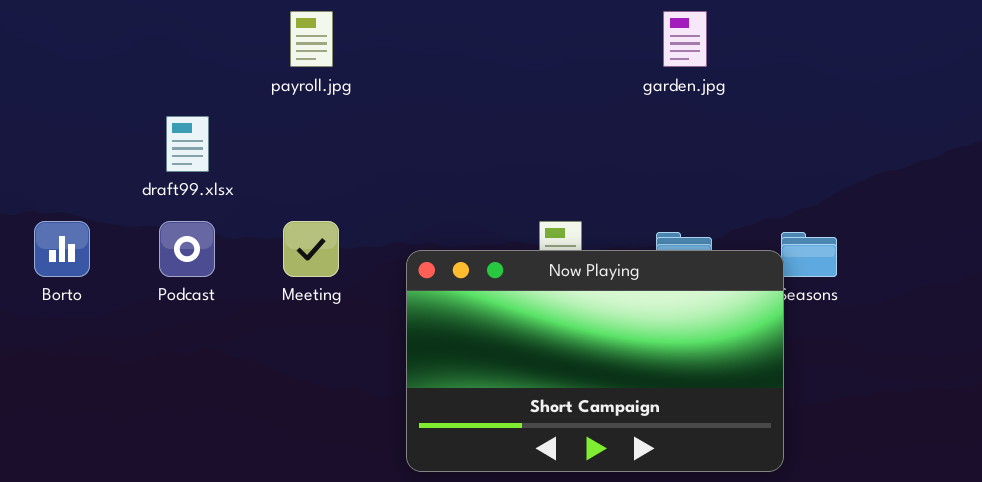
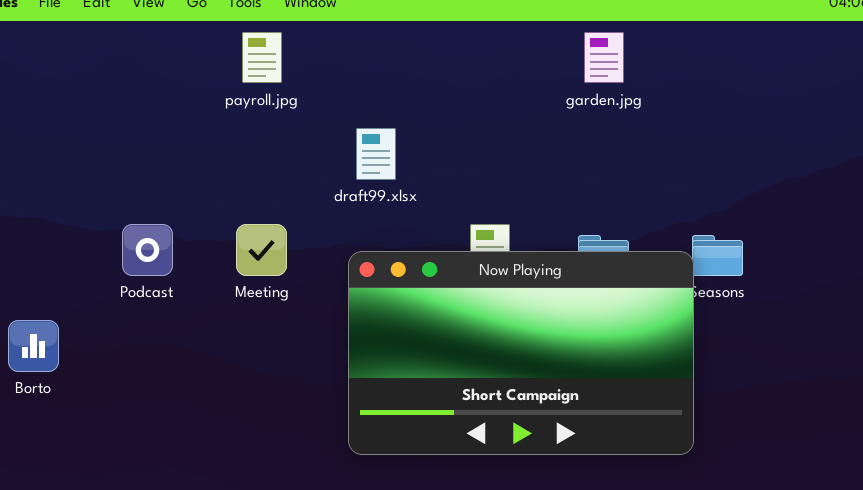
draft99.xlsx: [166,116,209,172] -> [356,128,396,180], moved
Borto: [34,221,90,277] -> [8,320,59,372], moved

